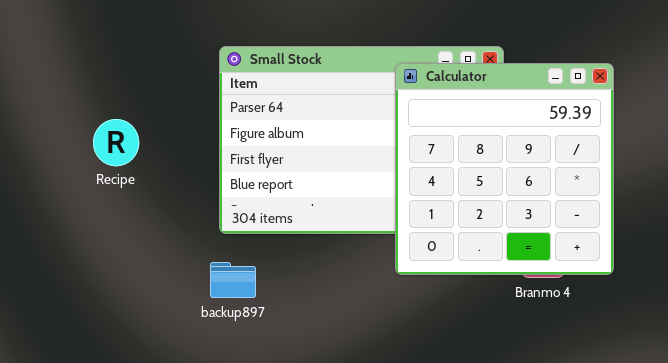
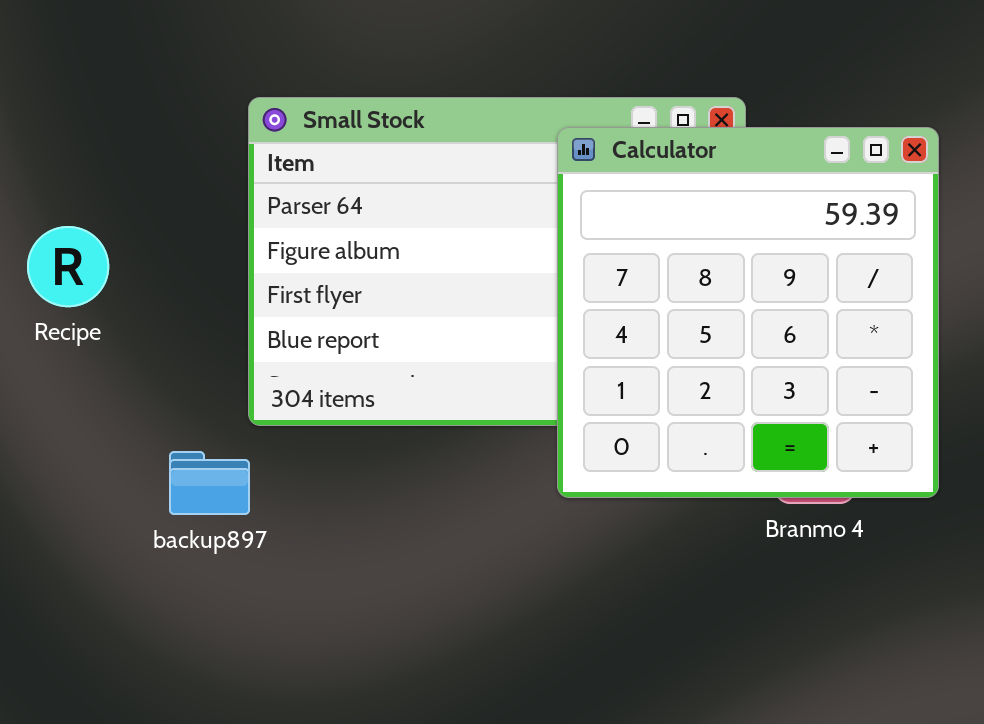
backup897: [210,262,256,298] -> [169,451,250,515], moved

